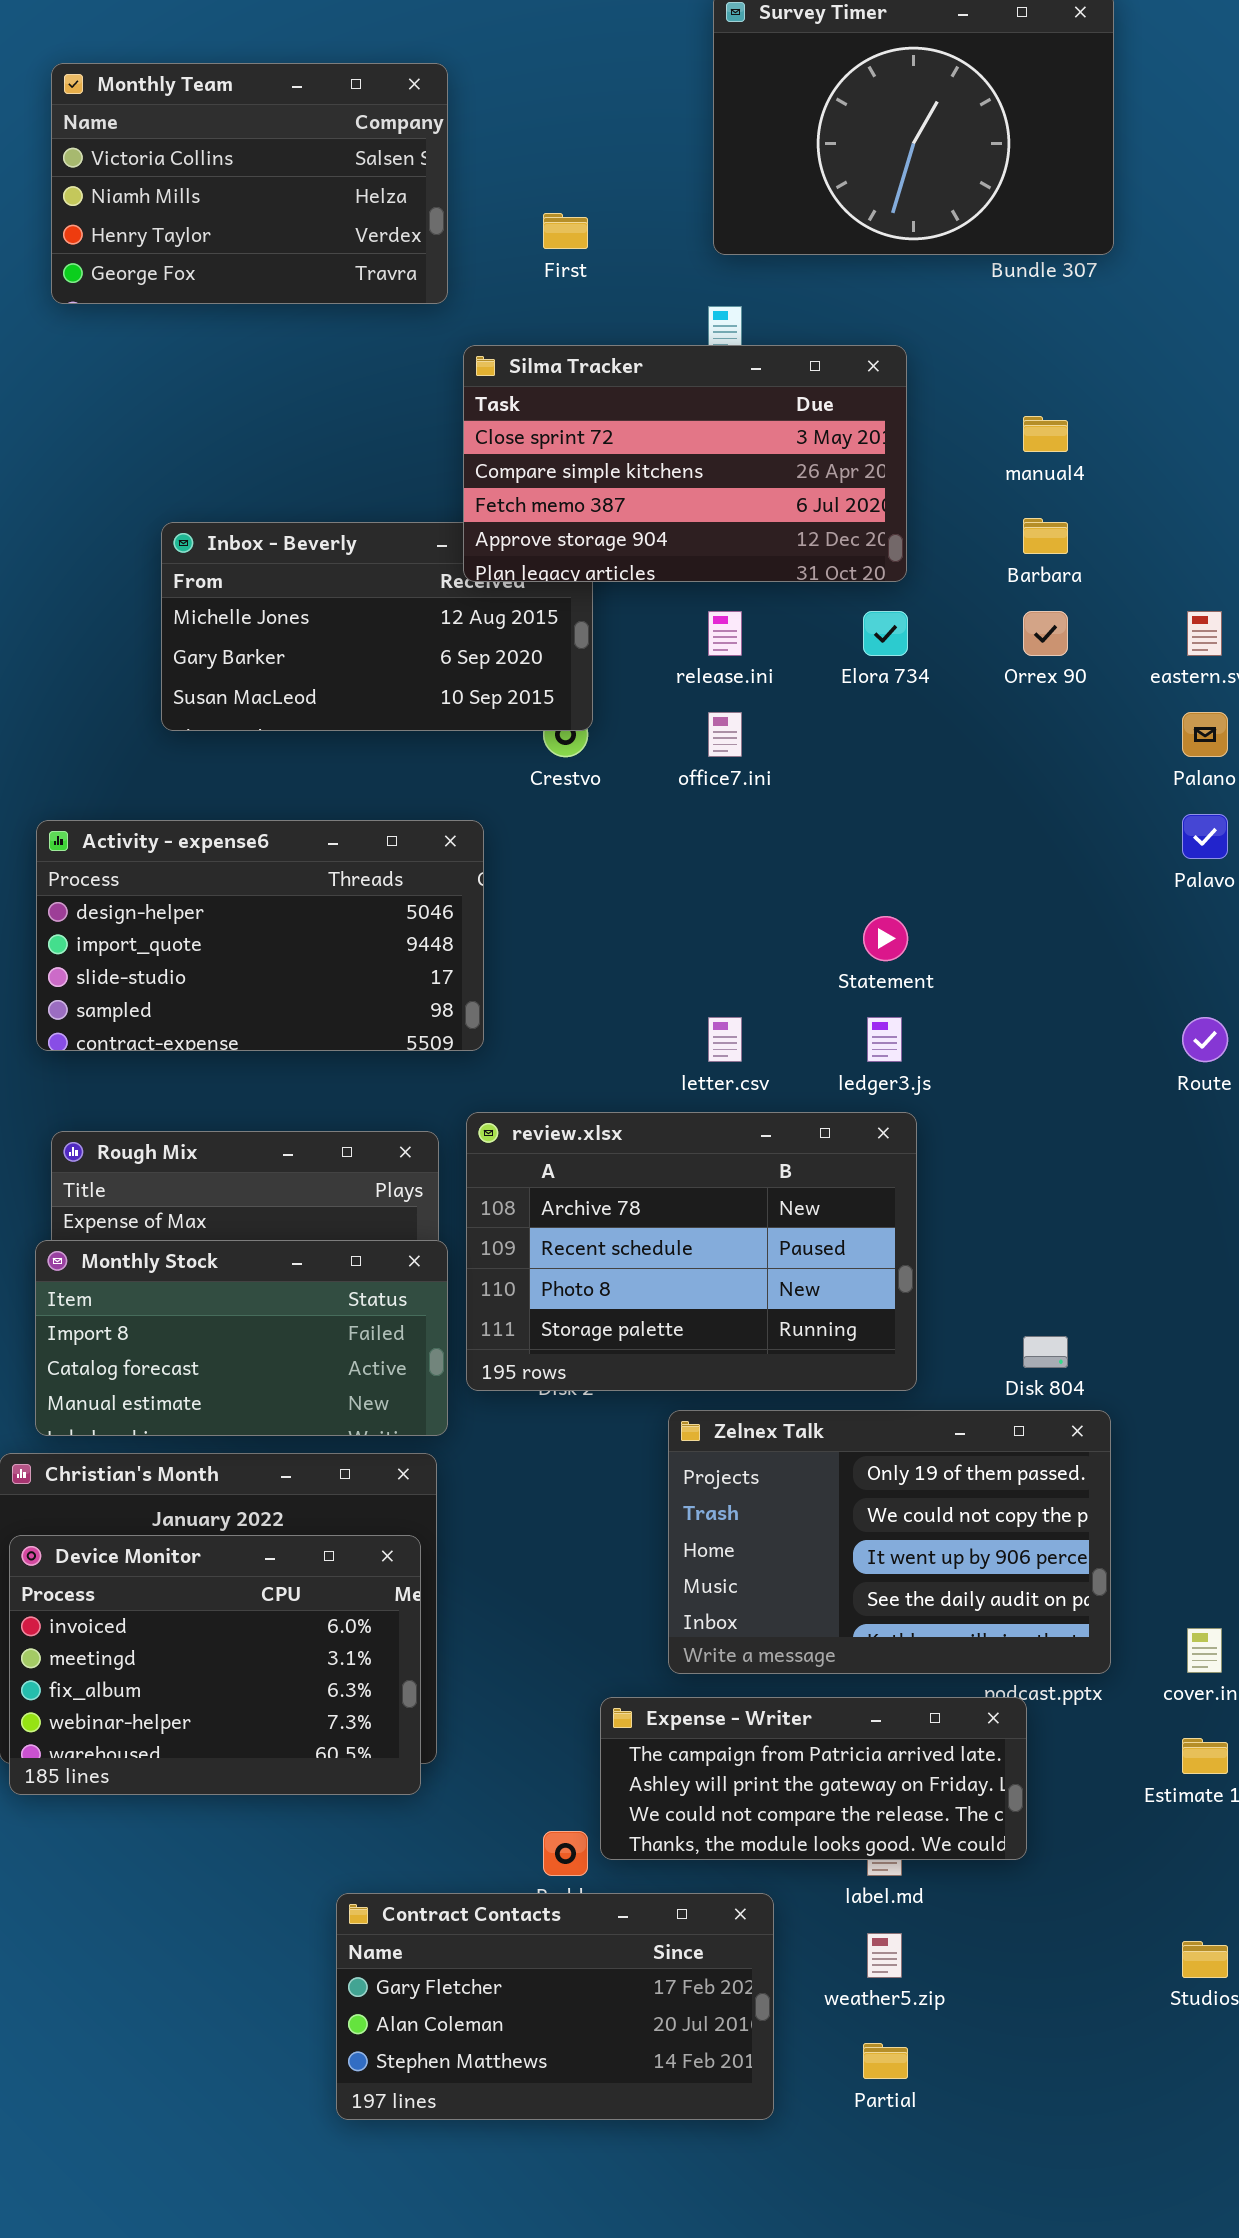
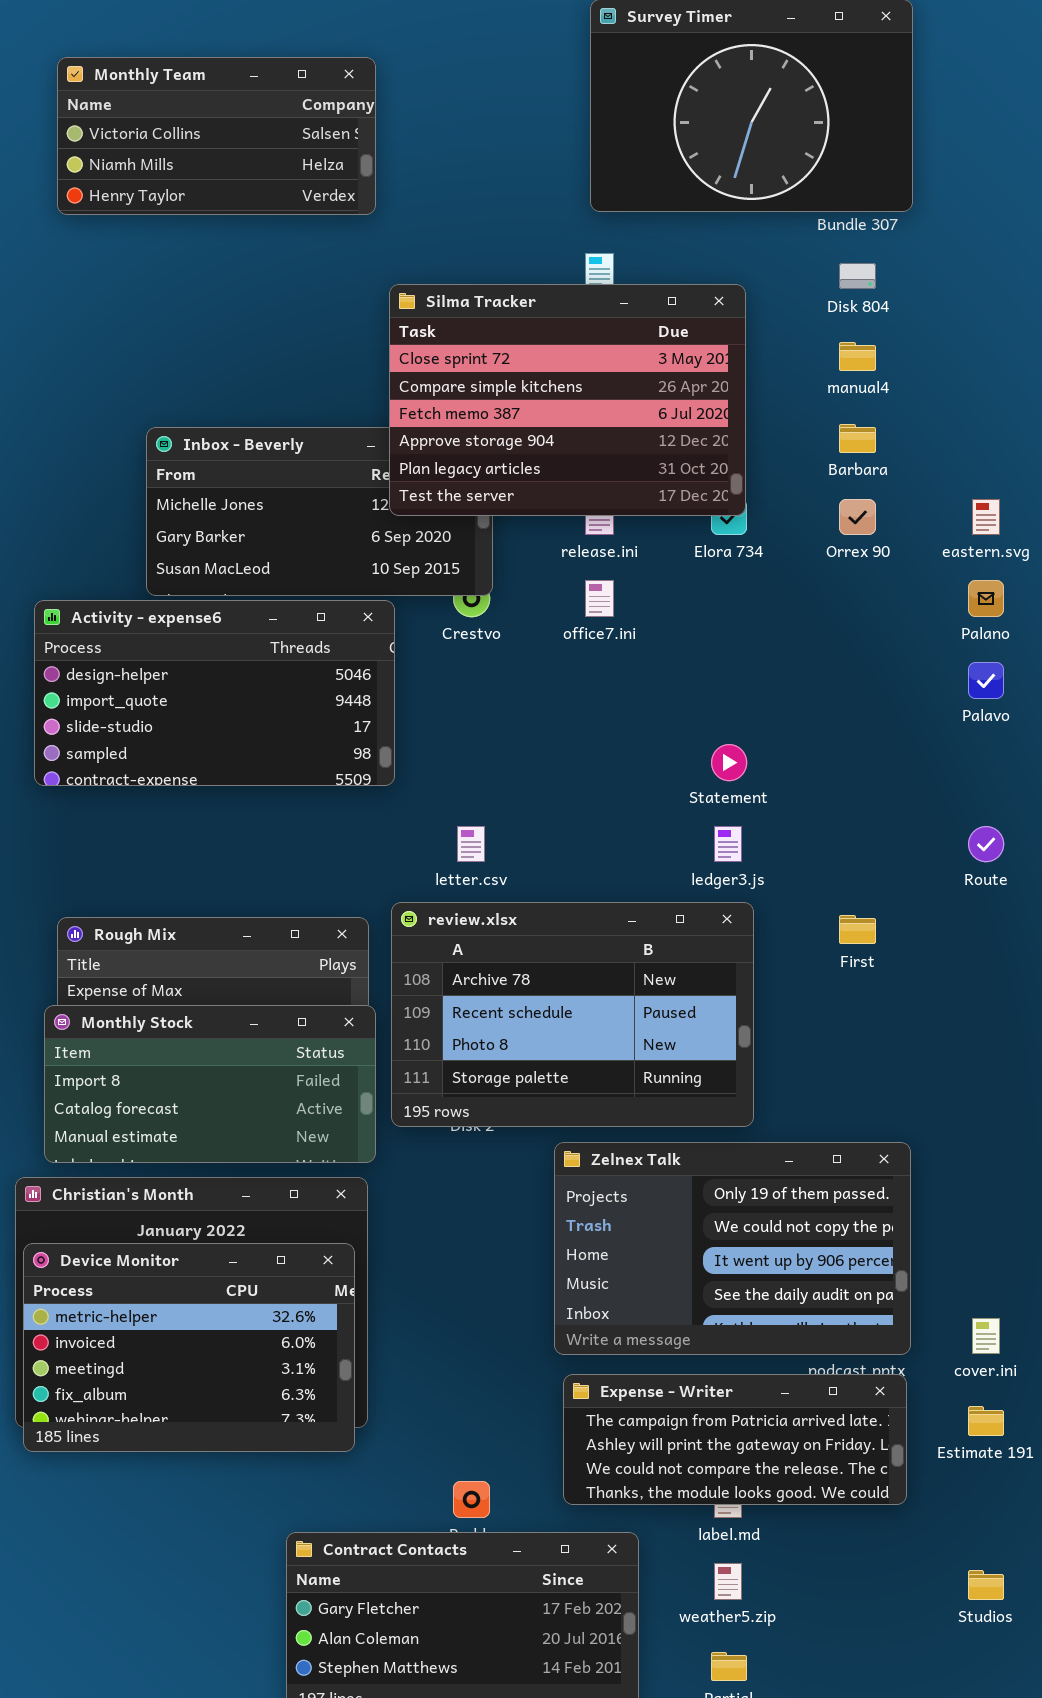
Monthly Team: [51,63,448,304] -> [57,57,376,215], resized
First: [543,213,588,249] -> [839,915,876,944], moved
Silma Tracker: [463,345,907,582] -> [389,284,746,516], resized
Activity - expense6: [36,820,484,1051] -> [34,600,395,786], moved
letter.csv: [708,1017,742,1062] -> [457,826,485,862], moved
Disk 804: [1023,1336,1068,1368] -> [839,263,876,289], moved
Device Monitor: [9,1535,421,1795] -> [23,1243,355,1452], scrolled up 1 row
Expense - Writer: [600,1697,1027,1860] -> [563,1374,907,1505], moved

